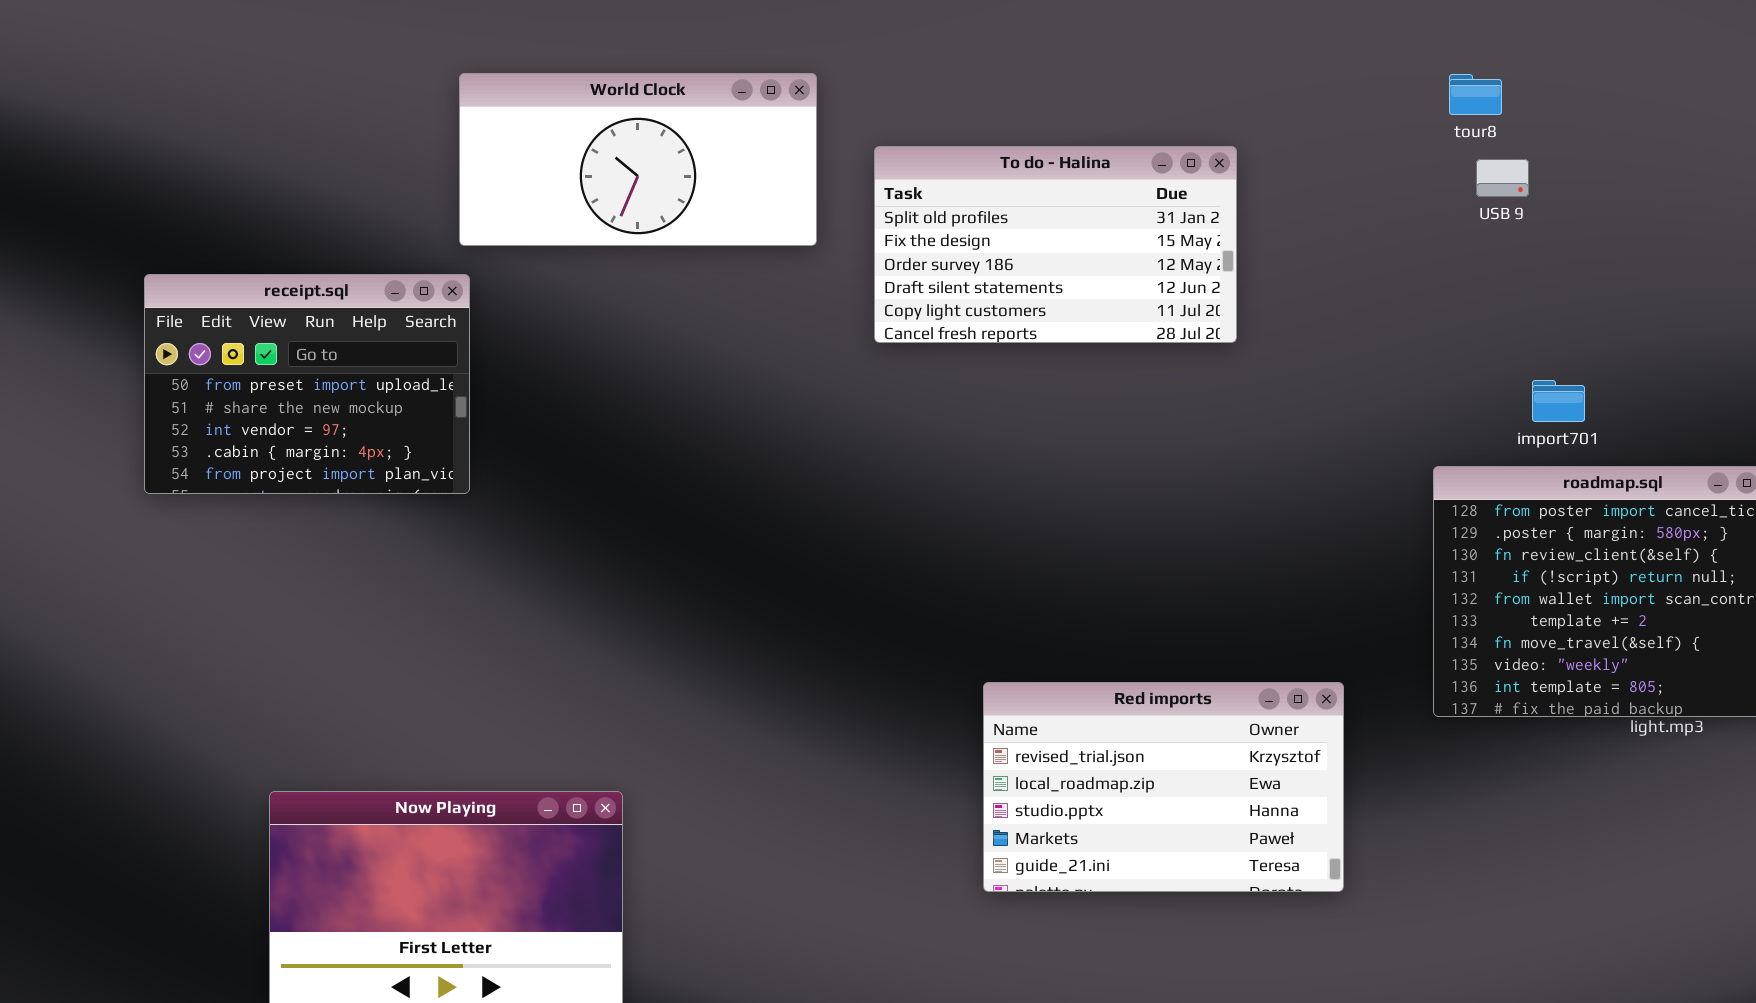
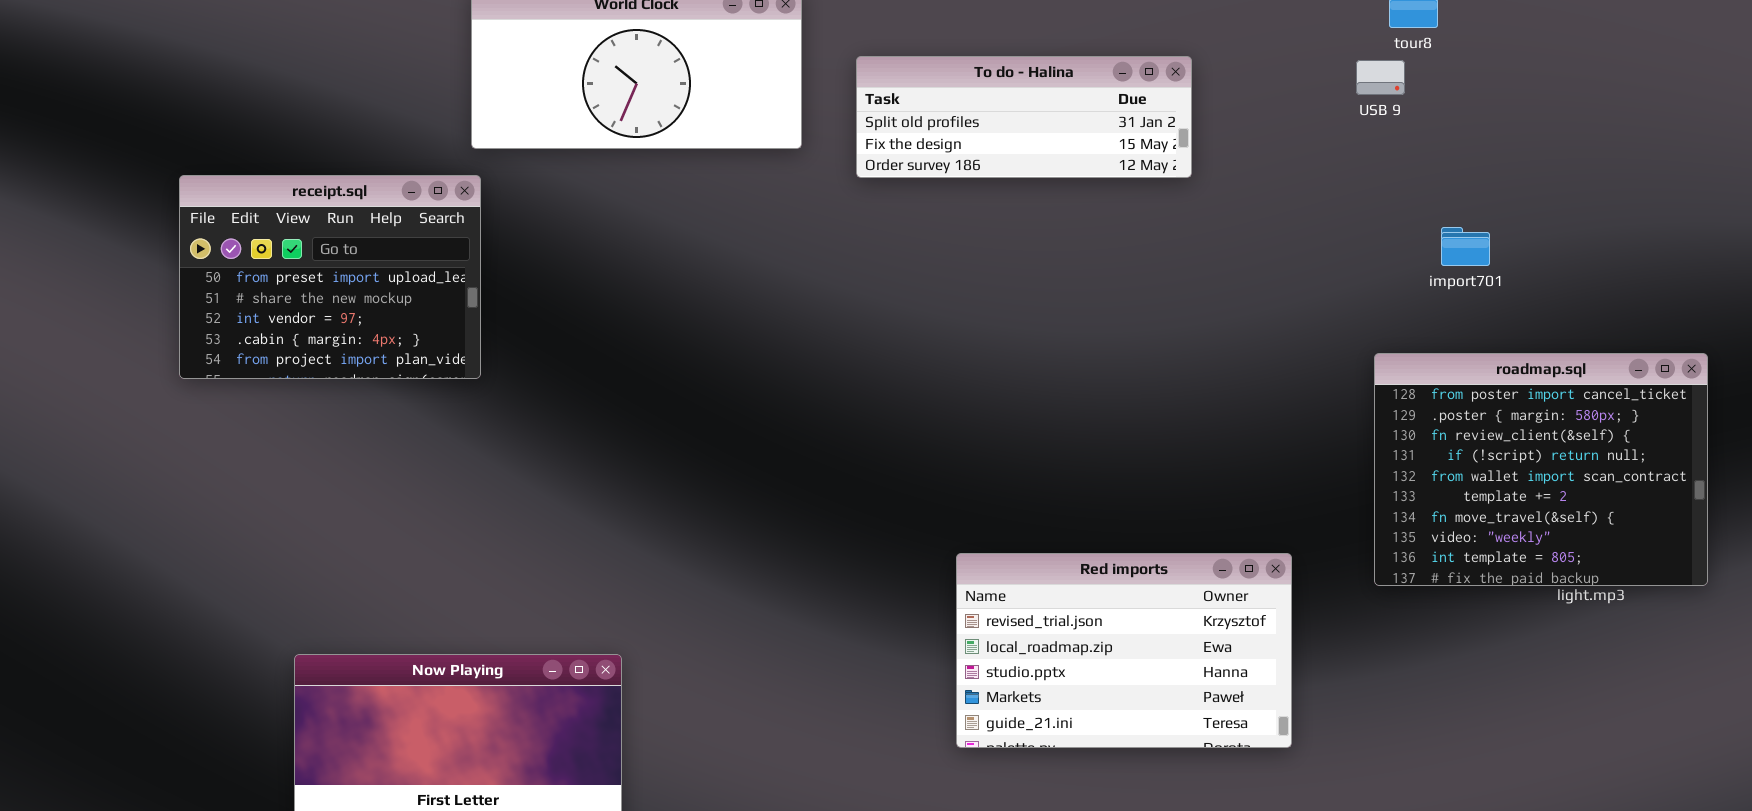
To do - Halina: [874,146,1237,343] -> [856,56,1192,178], resized
USB 9: [1476,159,1529,197] -> [1356,60,1405,95], moved
import701: [1532,380,1585,422] -> [1441,227,1490,266], moved

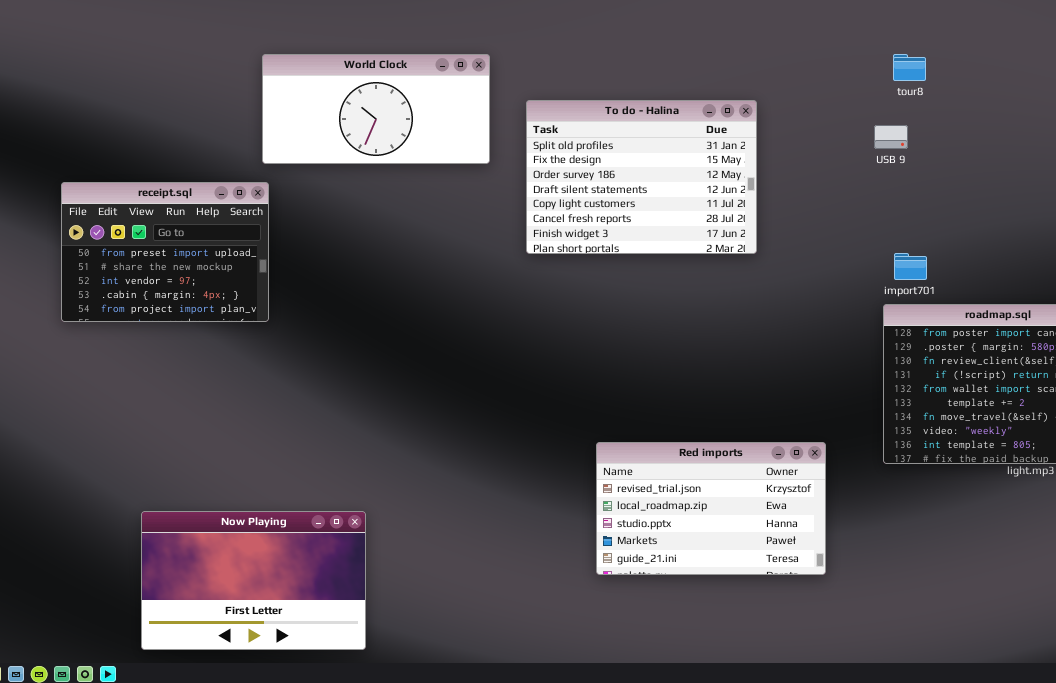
To do - Halina: [856,56,1192,178] -> [526,100,757,254], resized
USB 9: [1356,60,1405,95] -> [874,125,908,149], moved
import701: [1441,227,1490,266] -> [894,253,927,280], moved

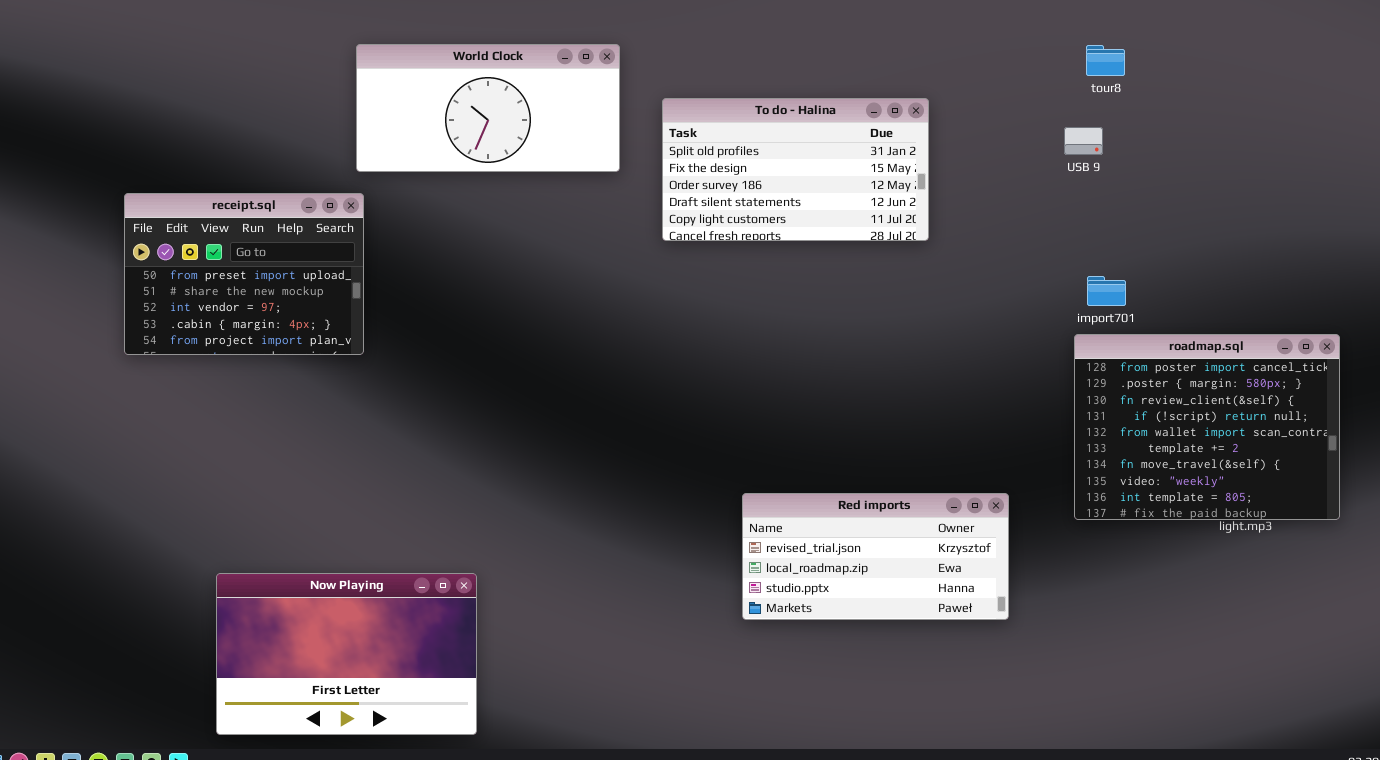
To do - Halina: [526,100,757,254] -> [662,98,929,241], resized
Red imports: [596,442,826,575] -> [742,493,1009,620], resized

